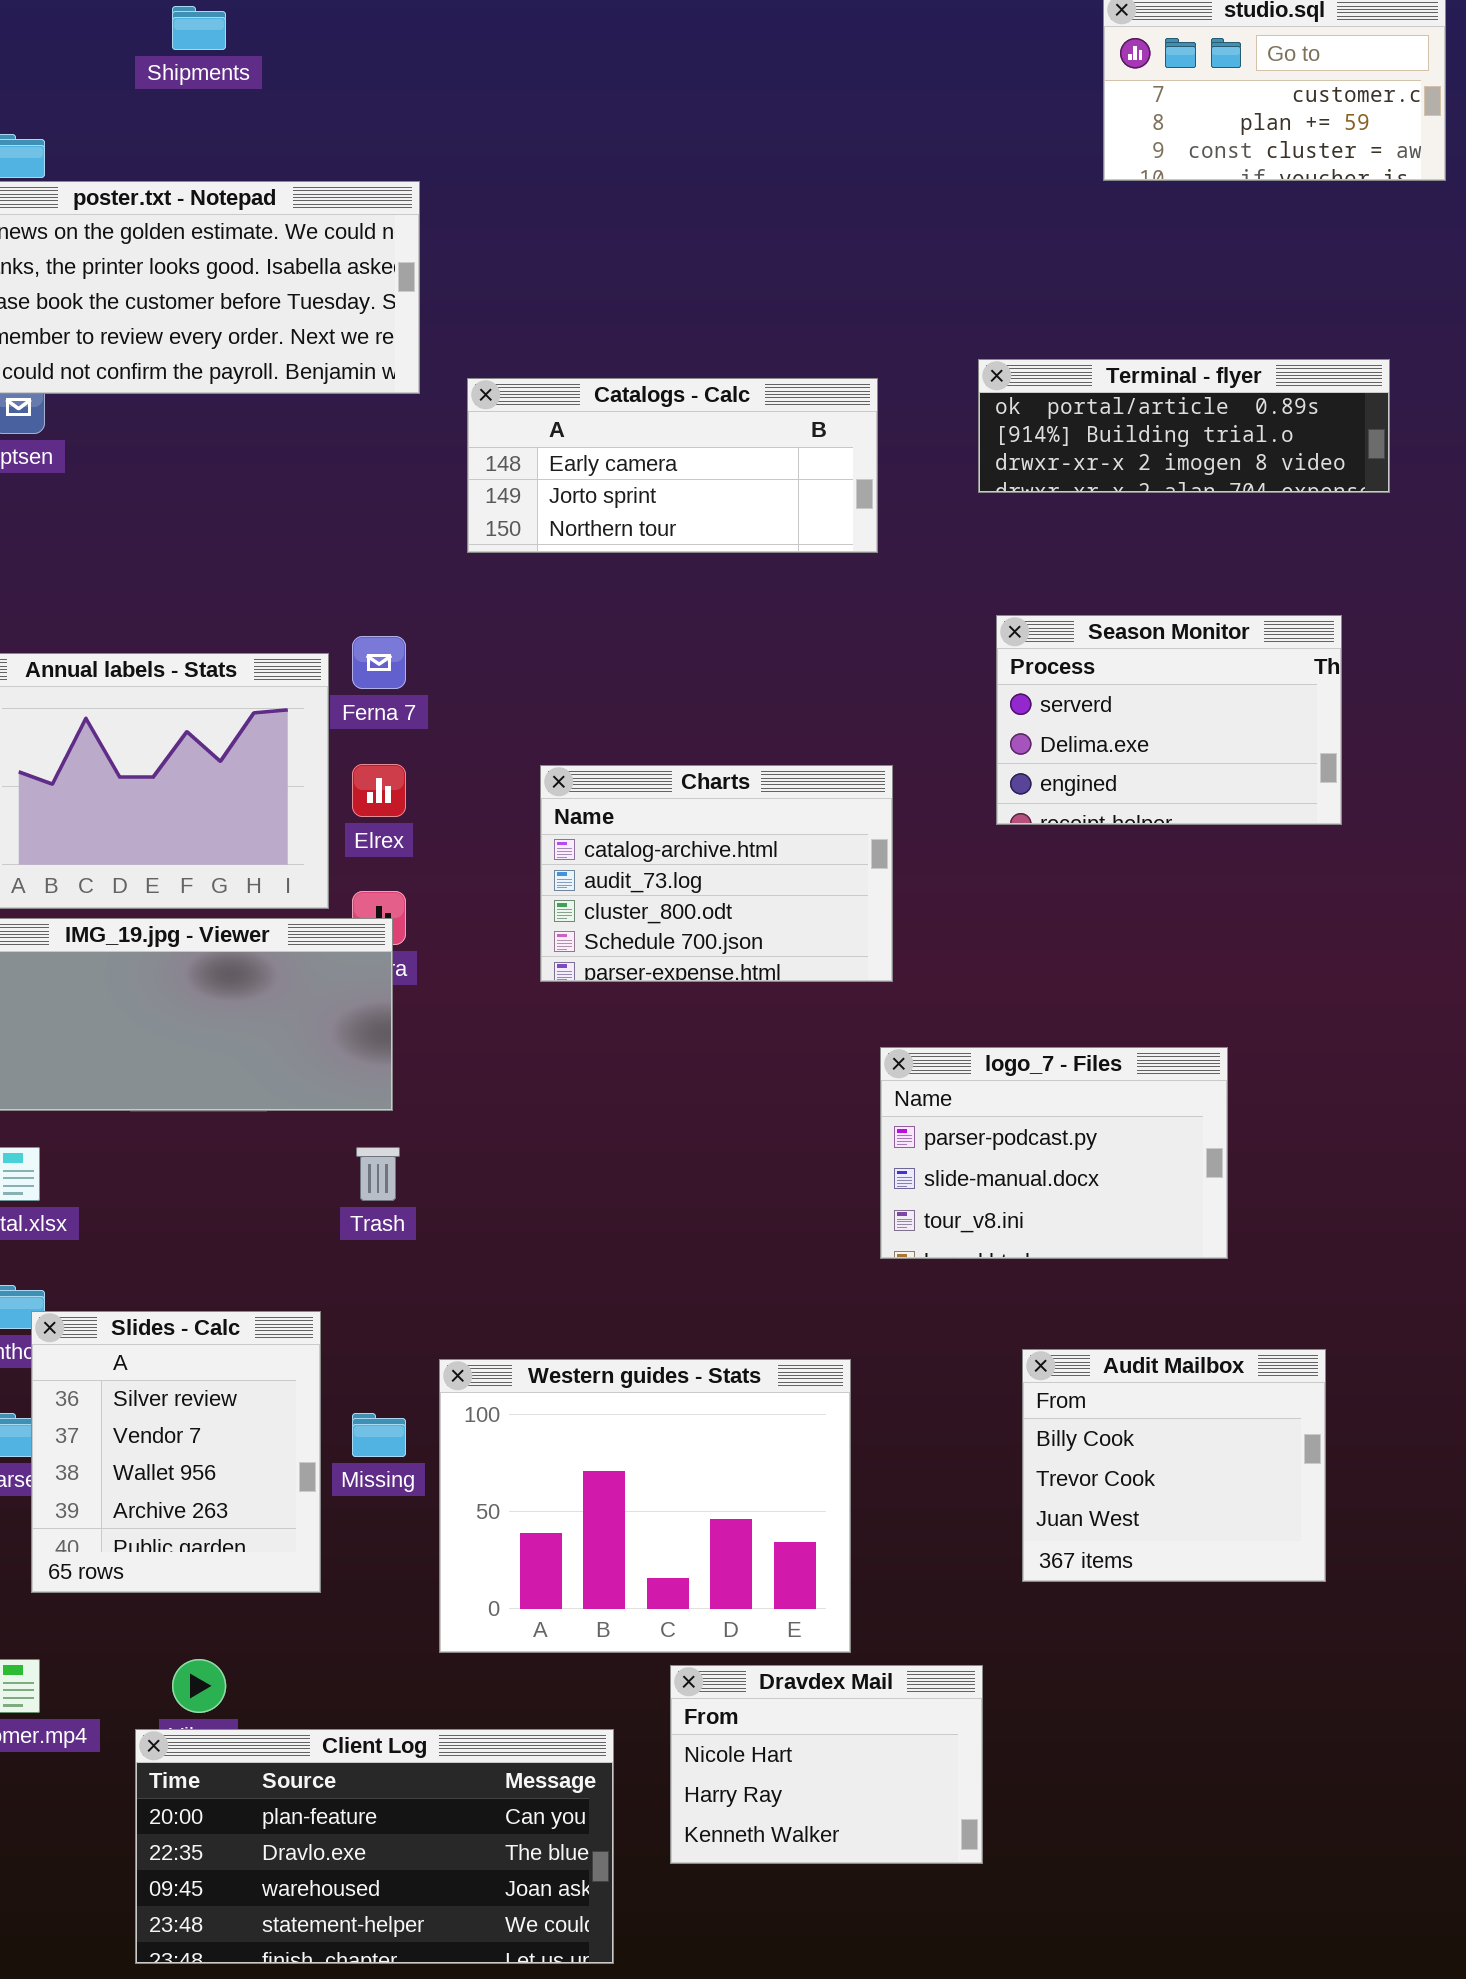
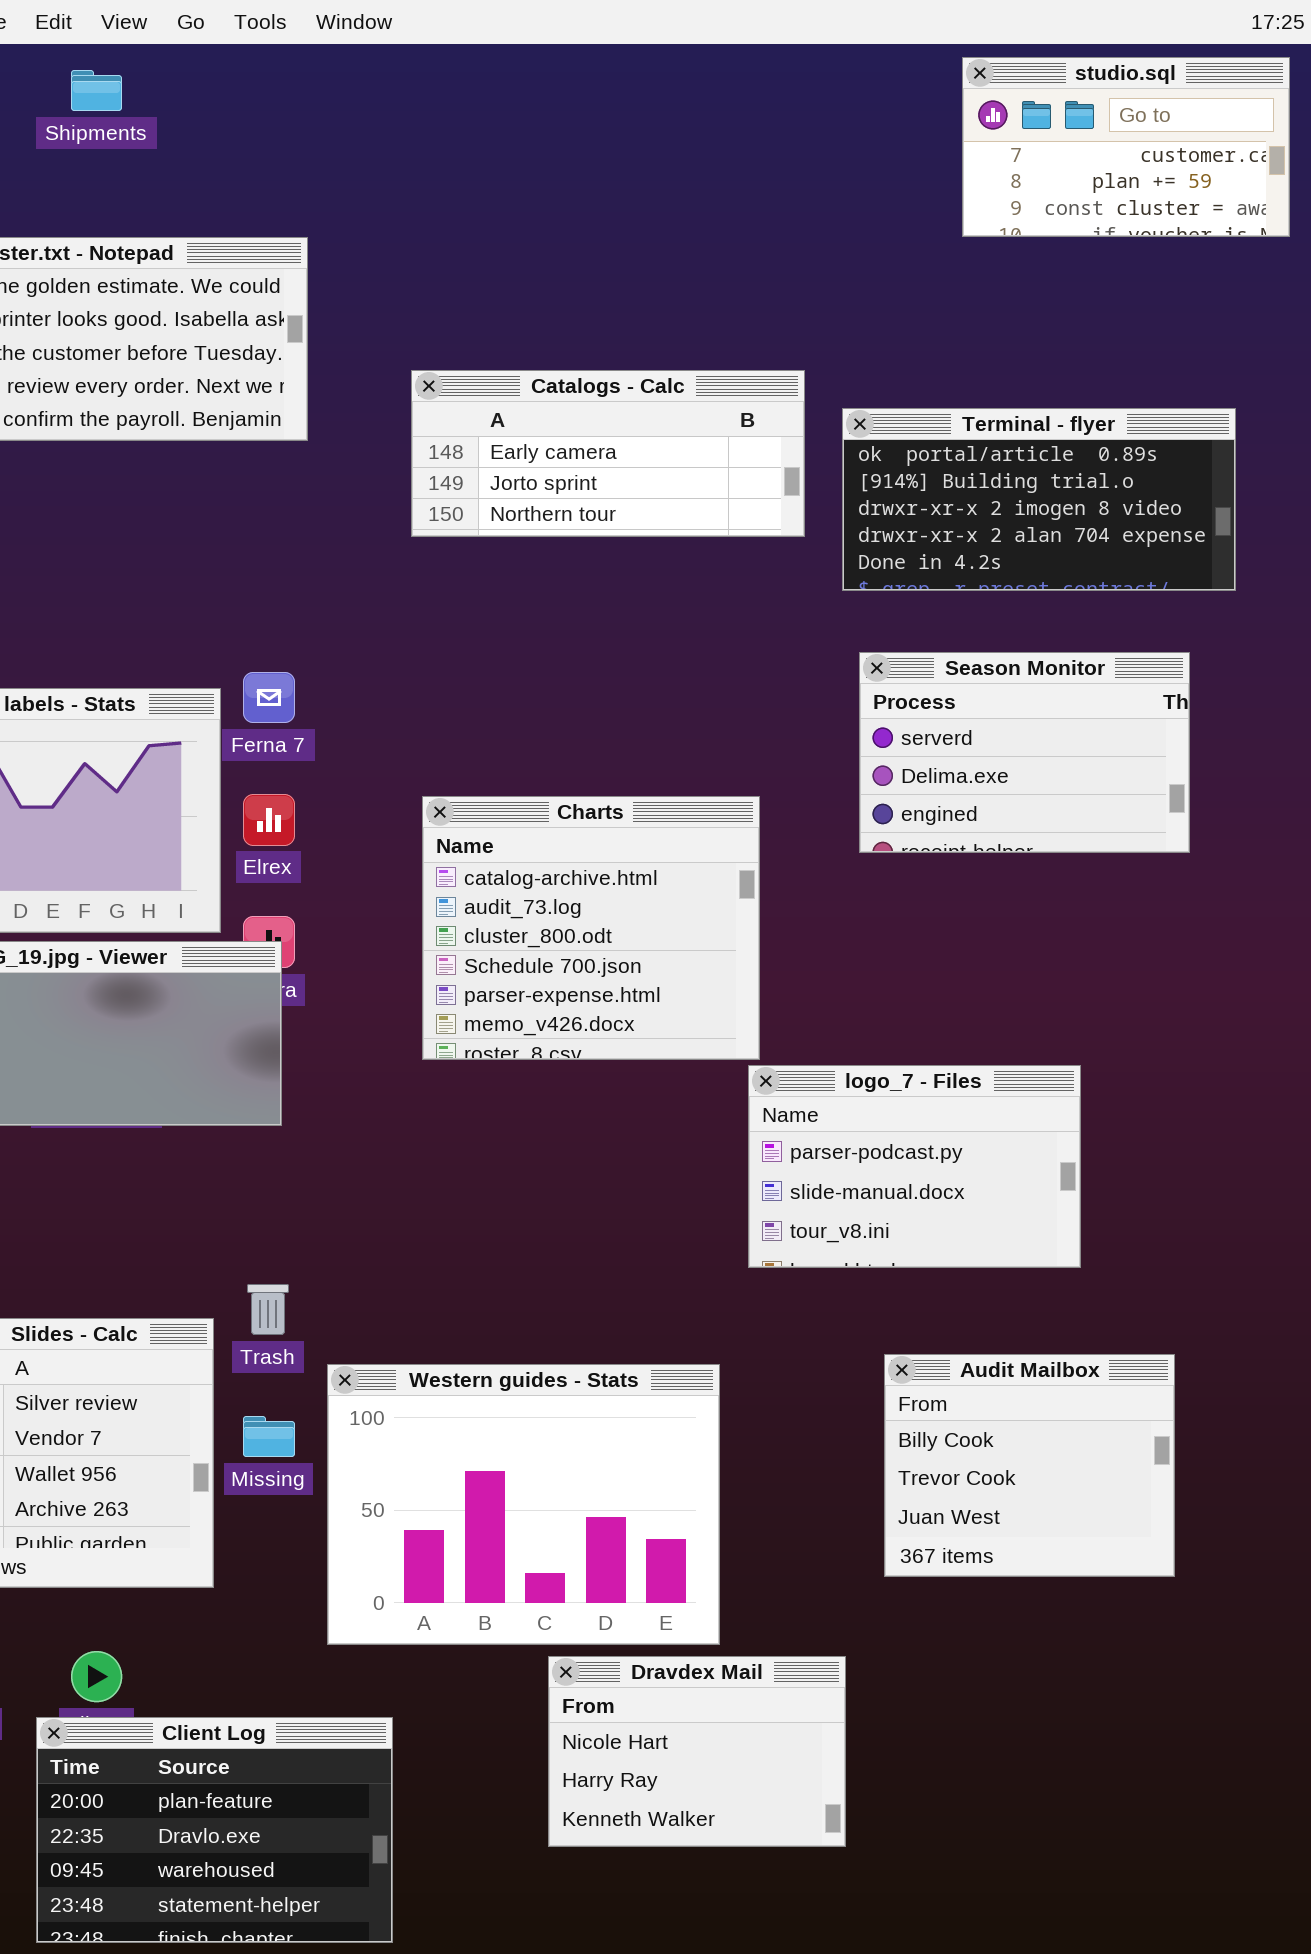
Terminal - flyer: [978,359,1390,493] -> [842,408,1236,591], resized
Catalogs - Calc: [467,378,878,553] -> [411,370,805,537], moved
Charts: [540,765,893,982] -> [422,796,760,1060], resized
Trash: [356,1147,400,1201] -> [247,1284,289,1335], moved
Client Log: [135,1729,614,1964] -> [36,1717,393,1943], resized

